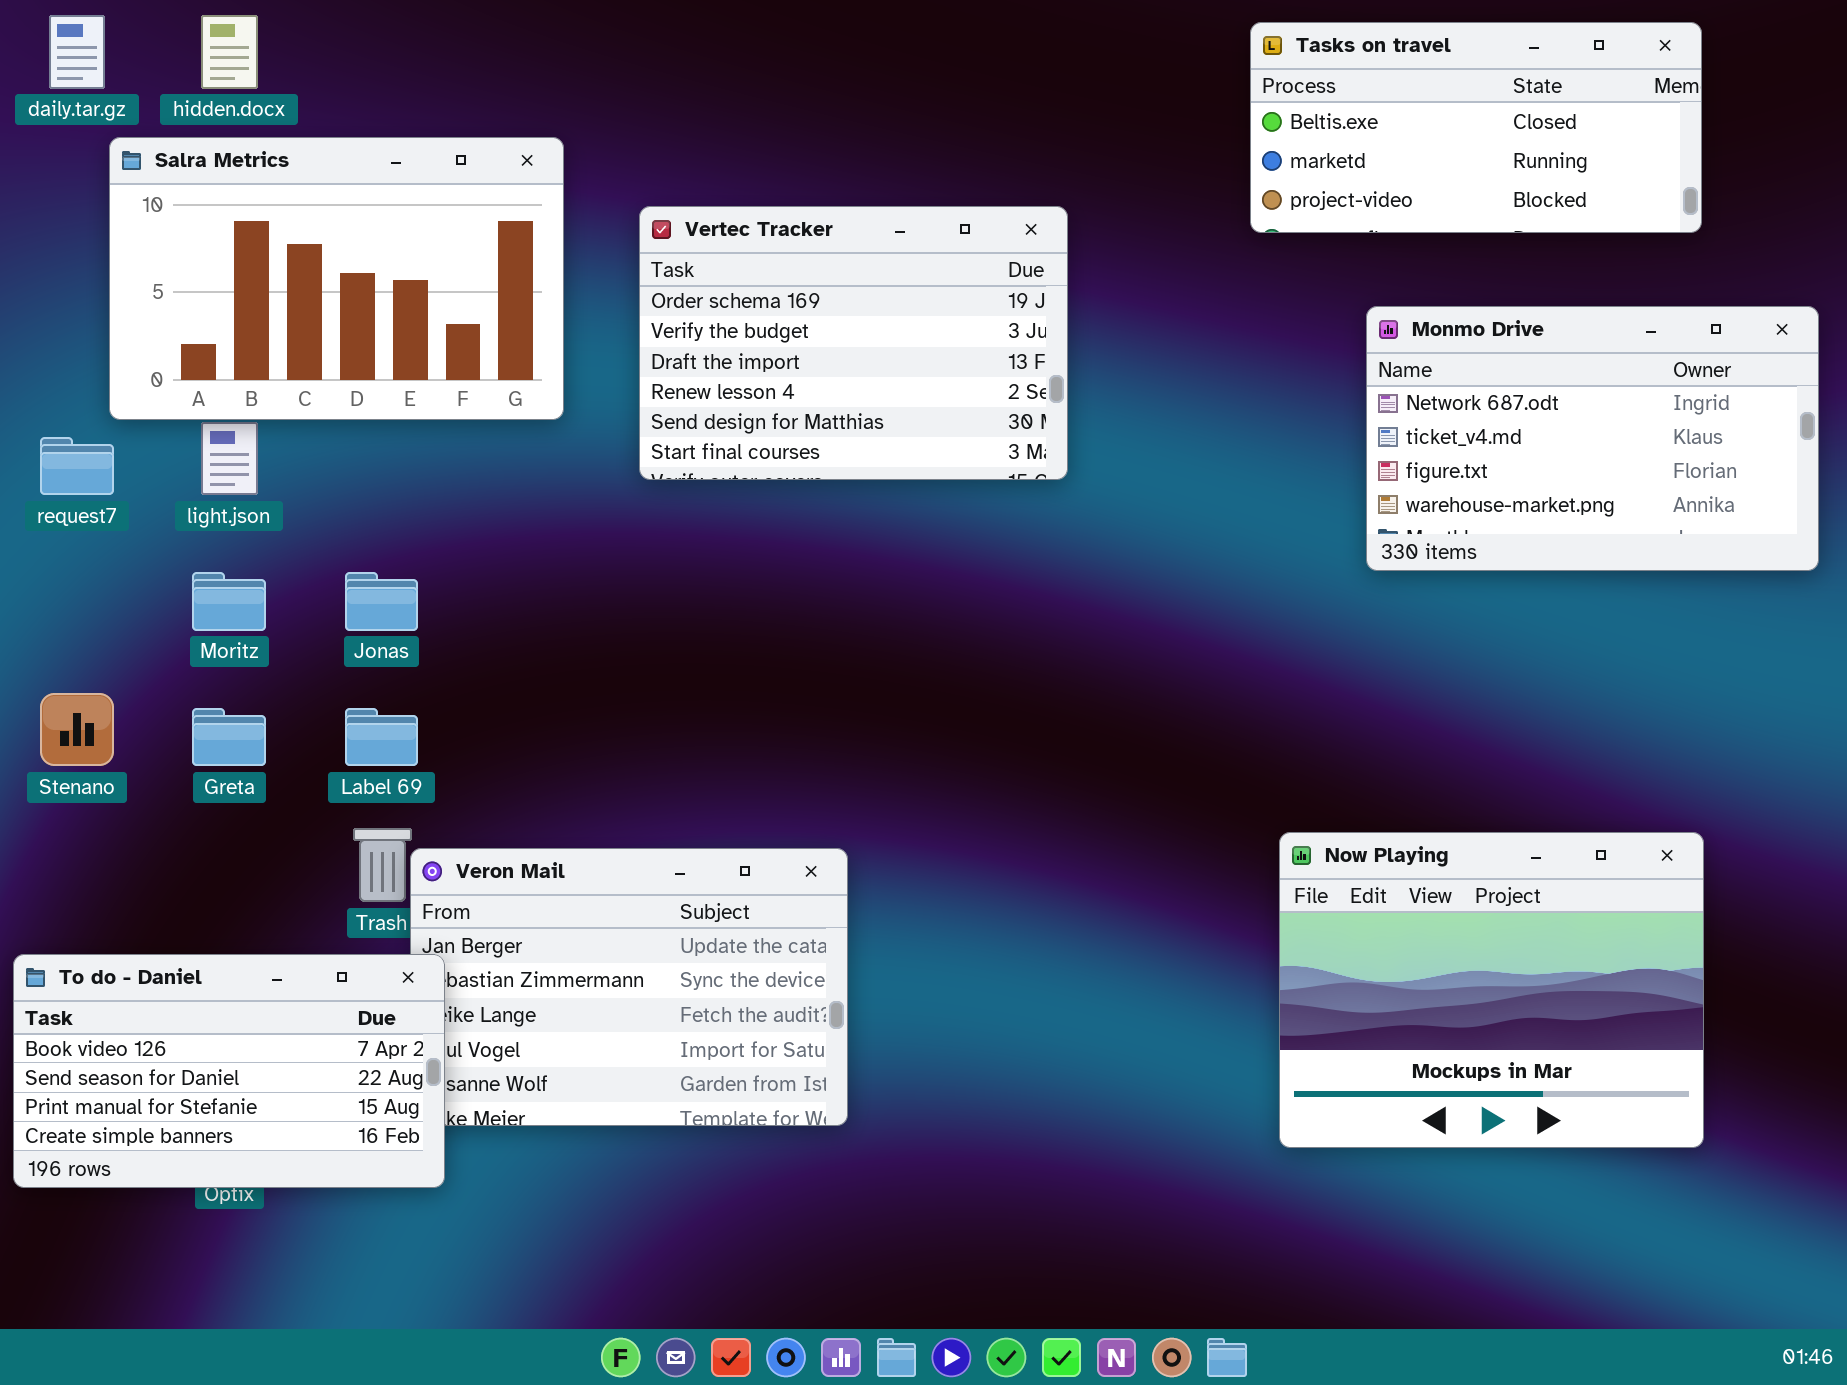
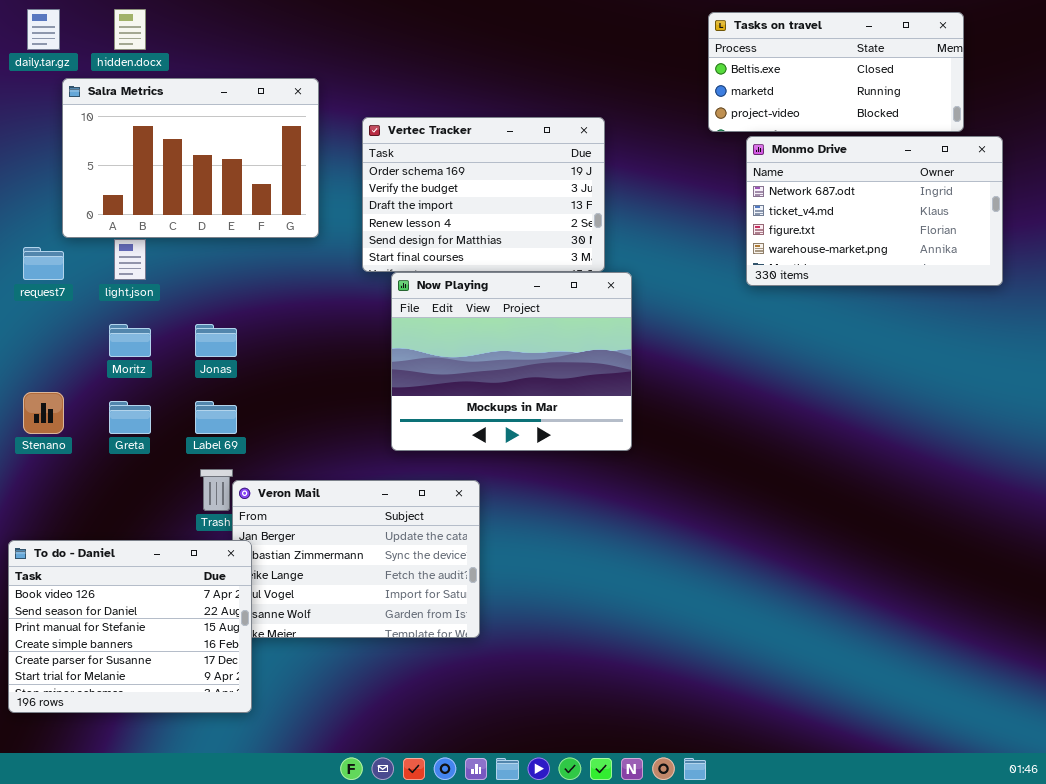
Monmo Drive: [1366,306,1819,571] -> [746,136,1003,286], moved
Now Playing: [1279,832,1704,1148] -> [391,272,632,451], moved
To do - Daniel: [13,954,445,1188] -> [8,540,252,713], resized

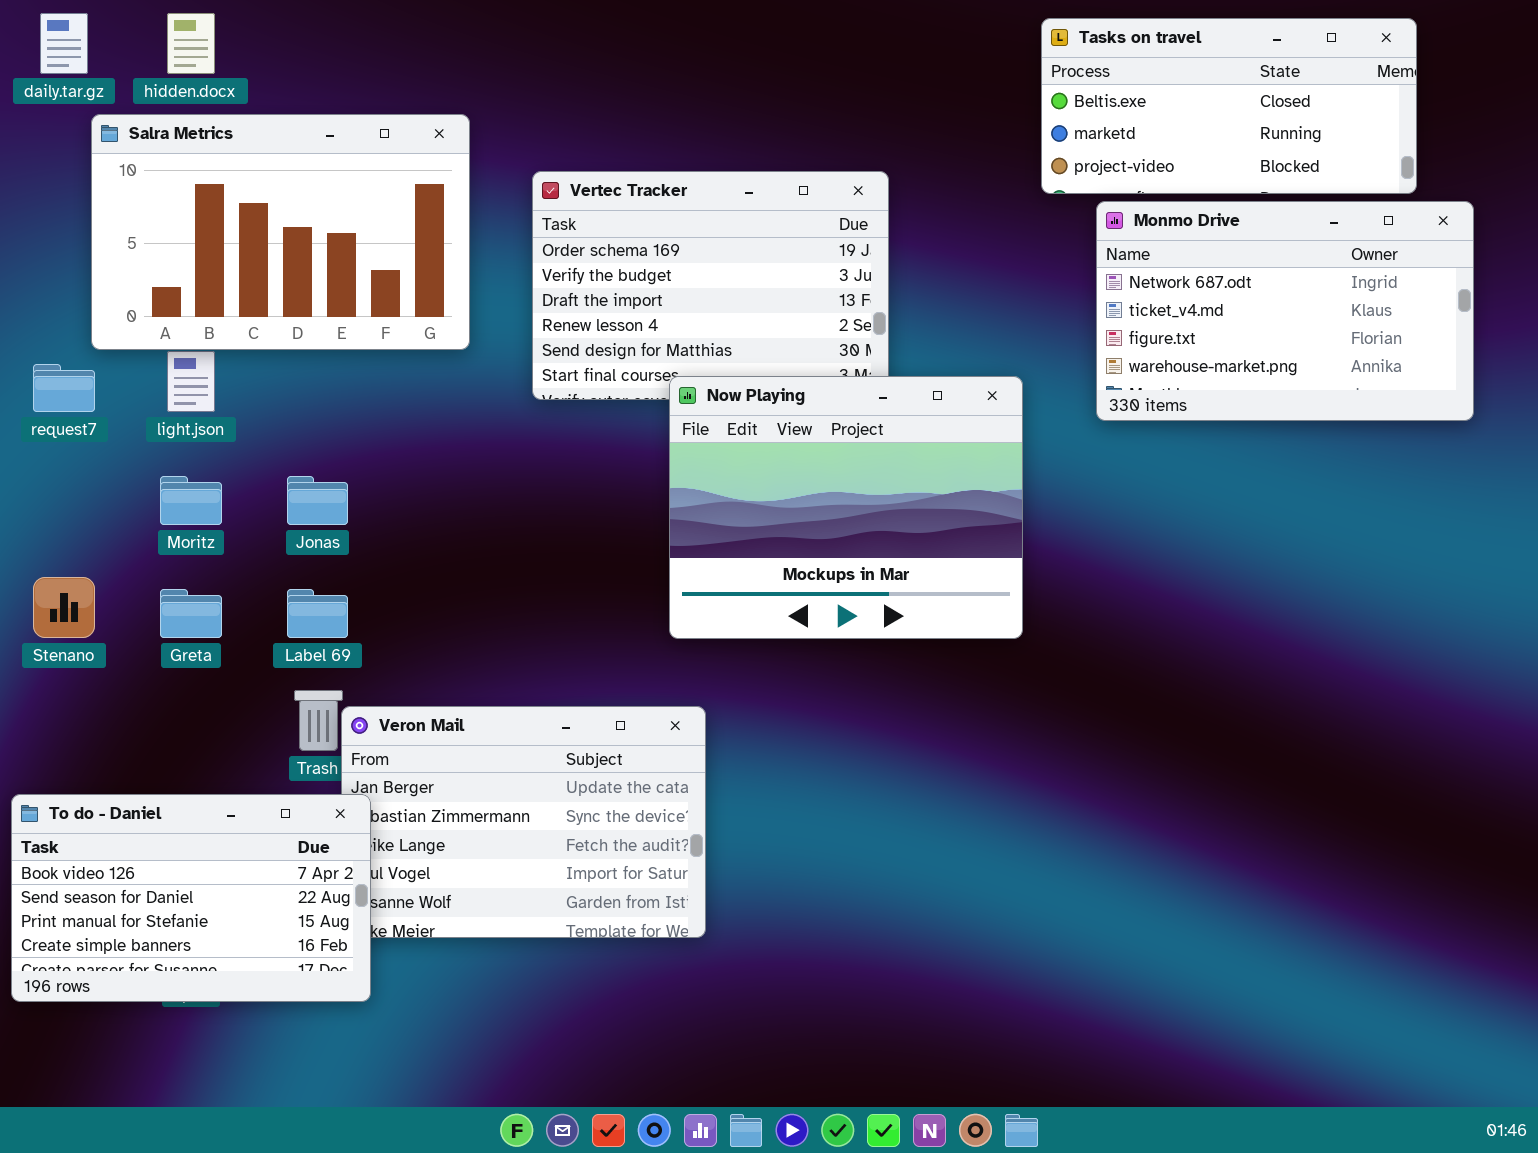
Now Playing: [391,272,632,451] -> [669,376,1023,639], moved
To do - Daniel: [8,540,252,713] -> [11,794,371,1002], resized

